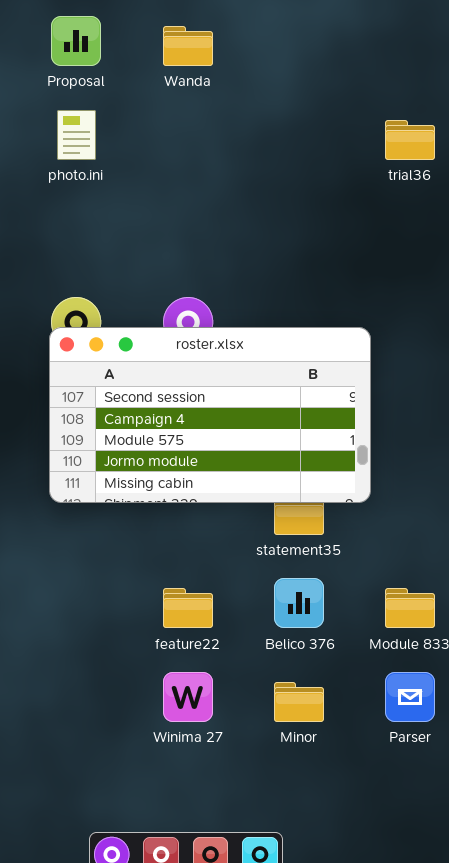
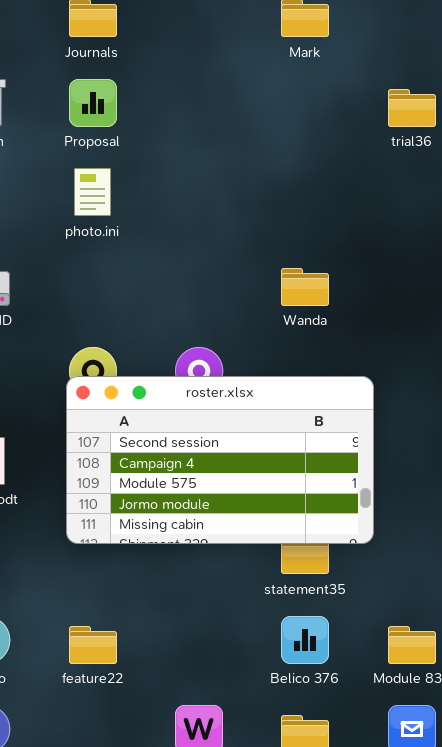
Wanda: [163,26,213,66] -> [281,268,329,306], moved
trial36: [385,120,435,160] -> [388,89,436,127], moved
feature22: [163,588,213,628] -> [69,626,117,664], moved

